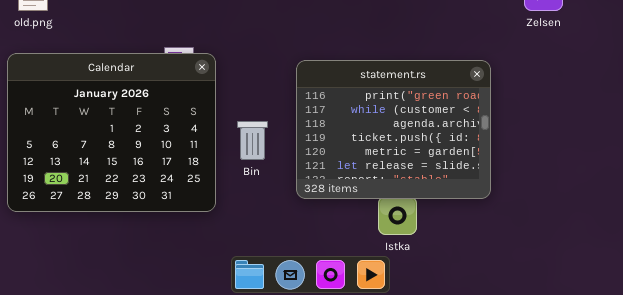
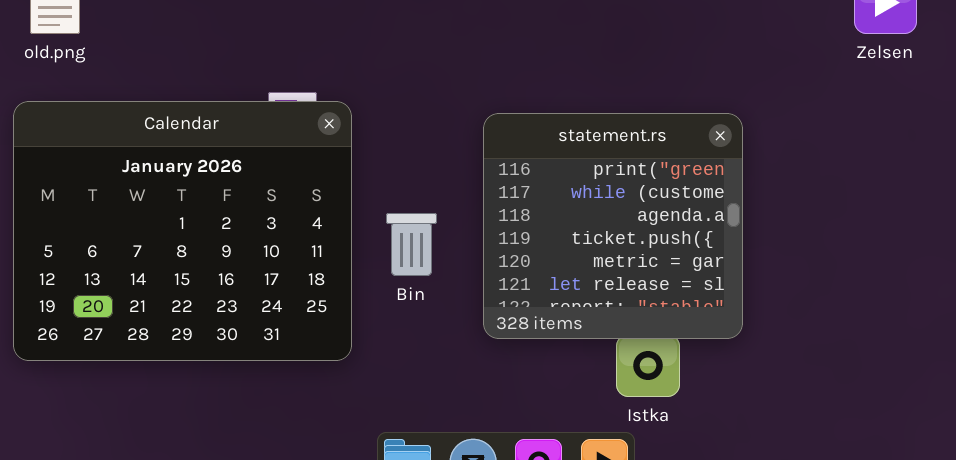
statement.rs: [296,60,491,199] -> [483,113,743,339], resized

